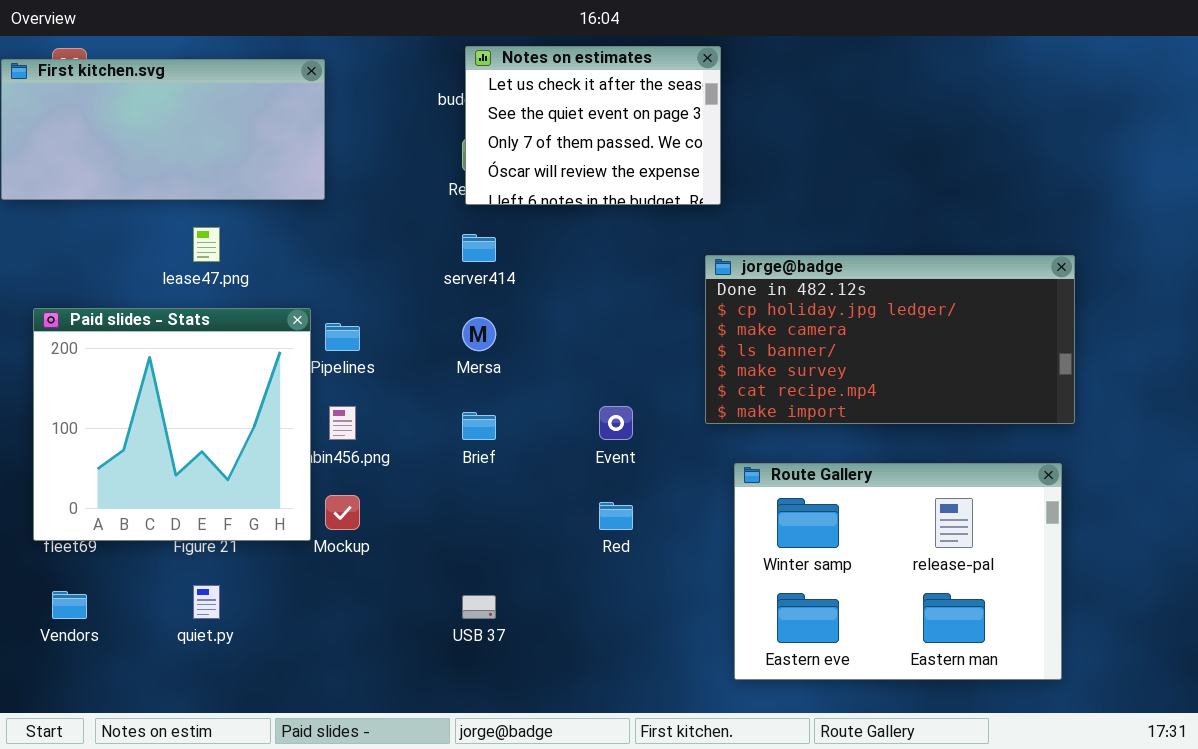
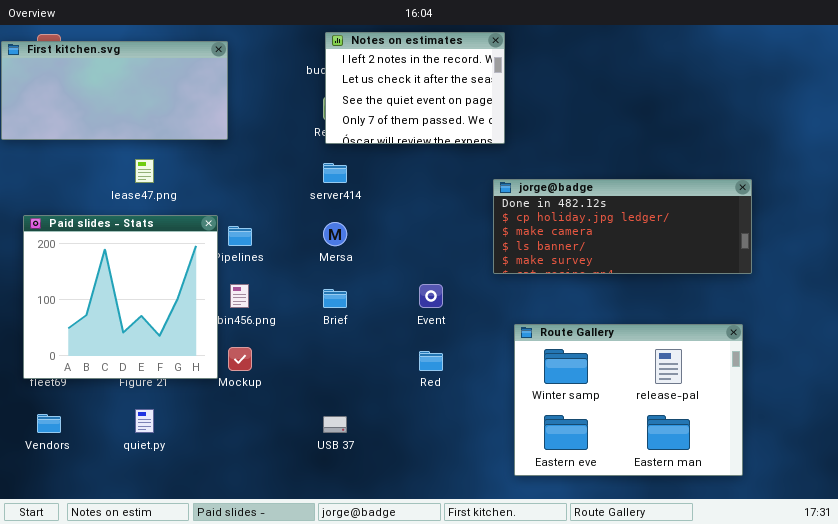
Notes on estimates: [465,46,721,205] -> [325,32,505,144], scrolled up 1 row
jorge@badge: [705,255,1075,424] -> [493,179,752,274], resized

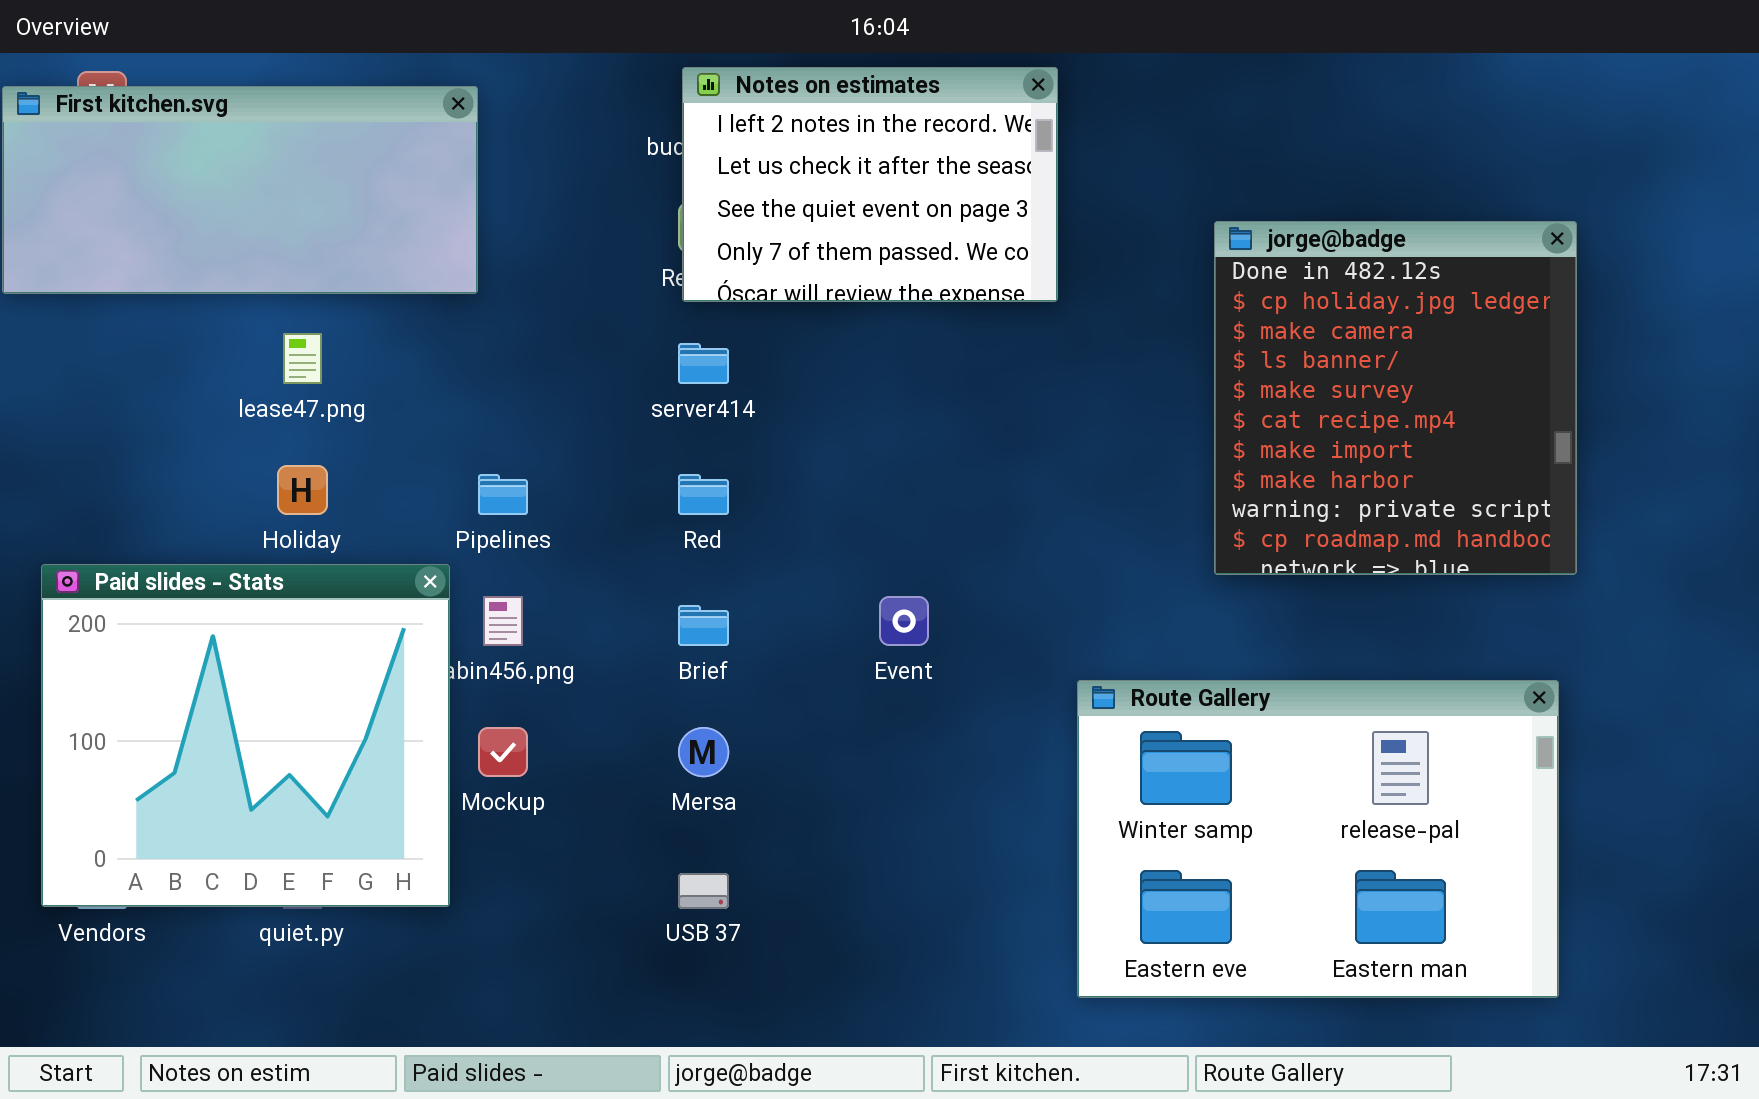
jorge@badge: [493,179,752,274] -> [1214,221,1577,575], resized
Paid slides - Stats: [23,215,218,379] -> [41,564,450,907], moved
Mersa: [323,222,347,246] -> [678,727,729,777], moved
Red: [419,351,443,371] -> [678,474,729,515], moved

